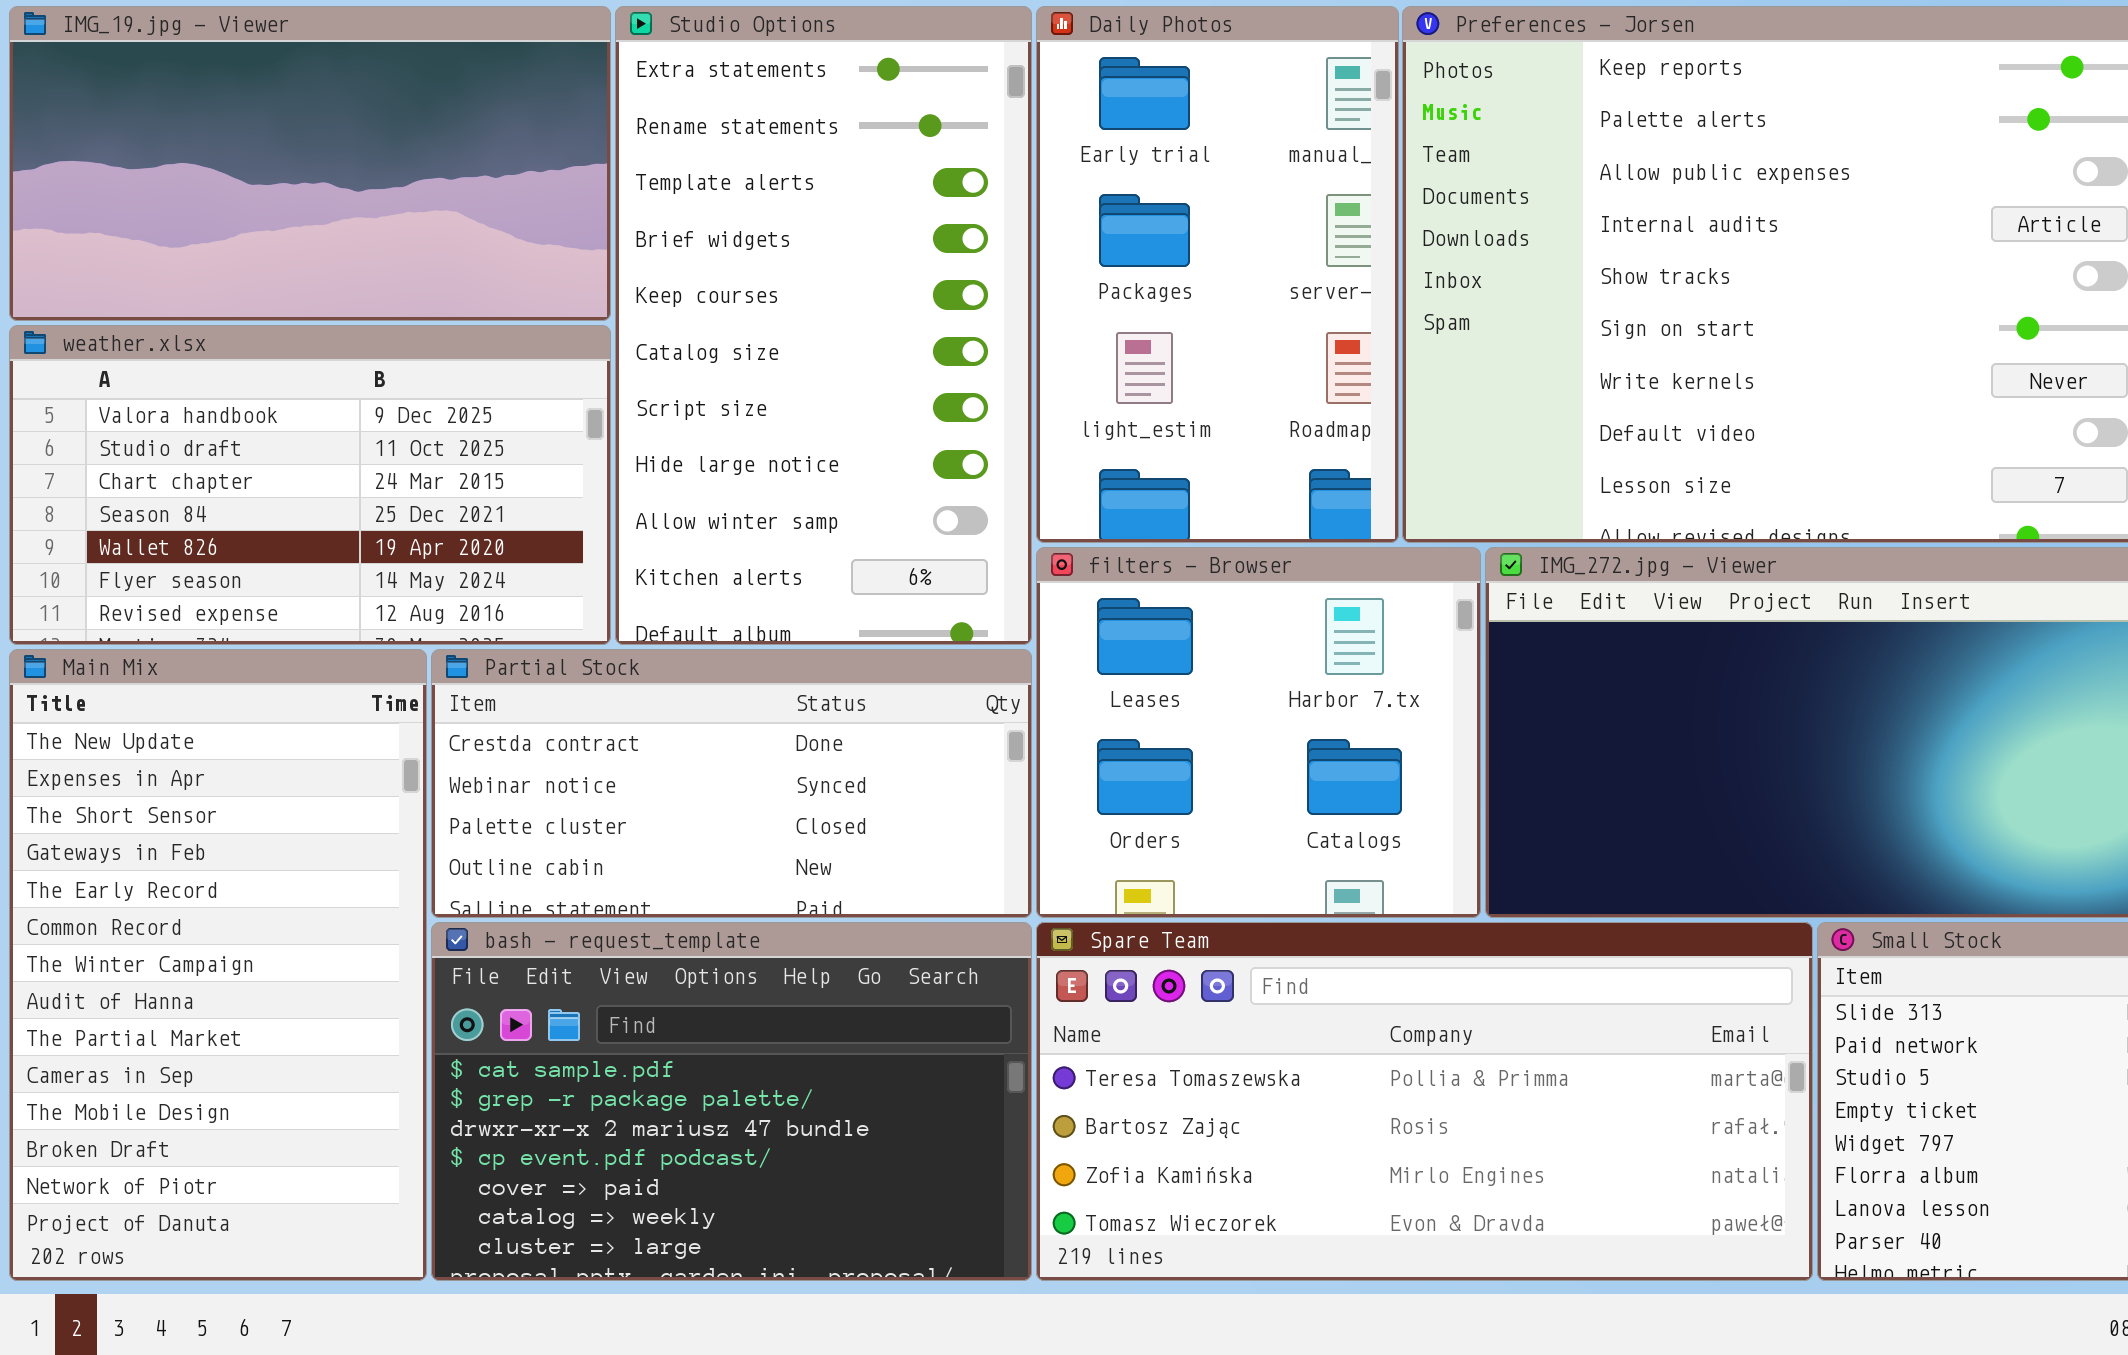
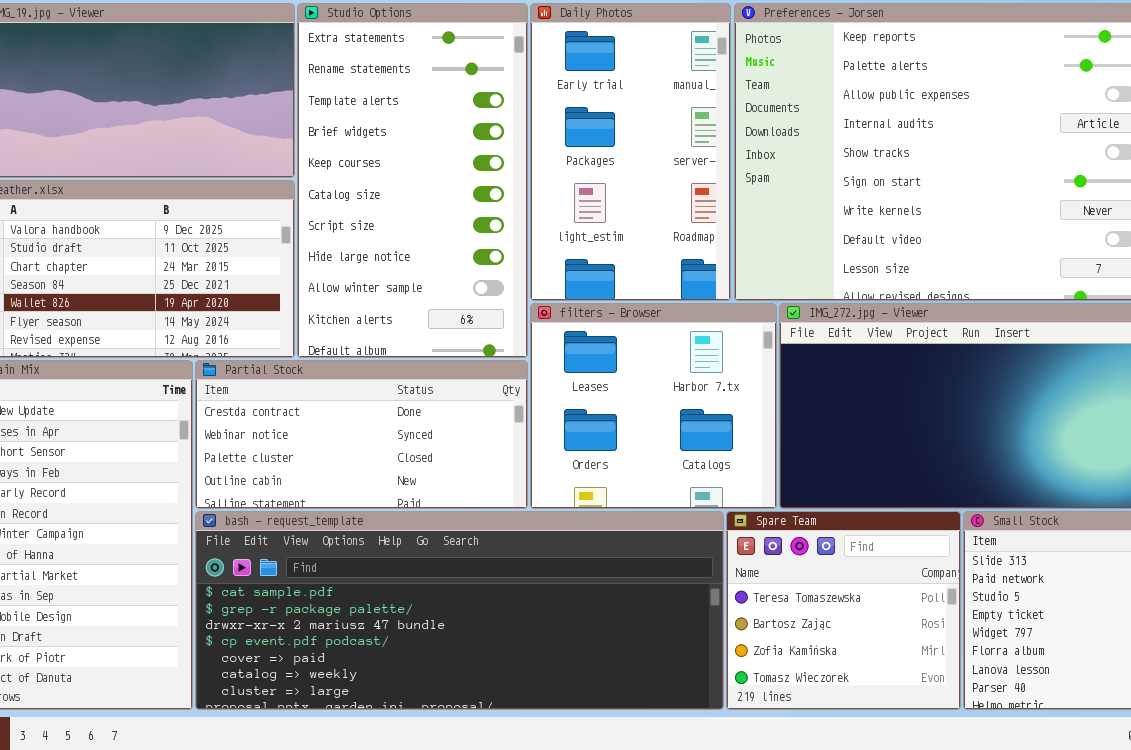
bash - request_template: [431,922,1032,1281] -> [195,511,724,710], resized
Spare Team: [1036,922,1813,1281] -> [726,511,961,710], resized

